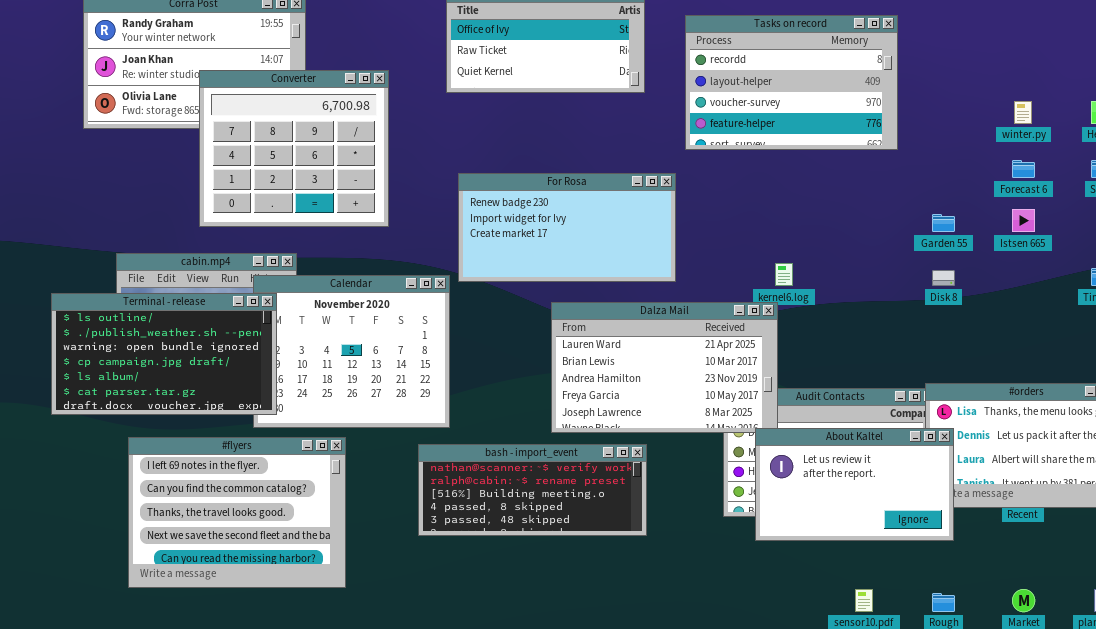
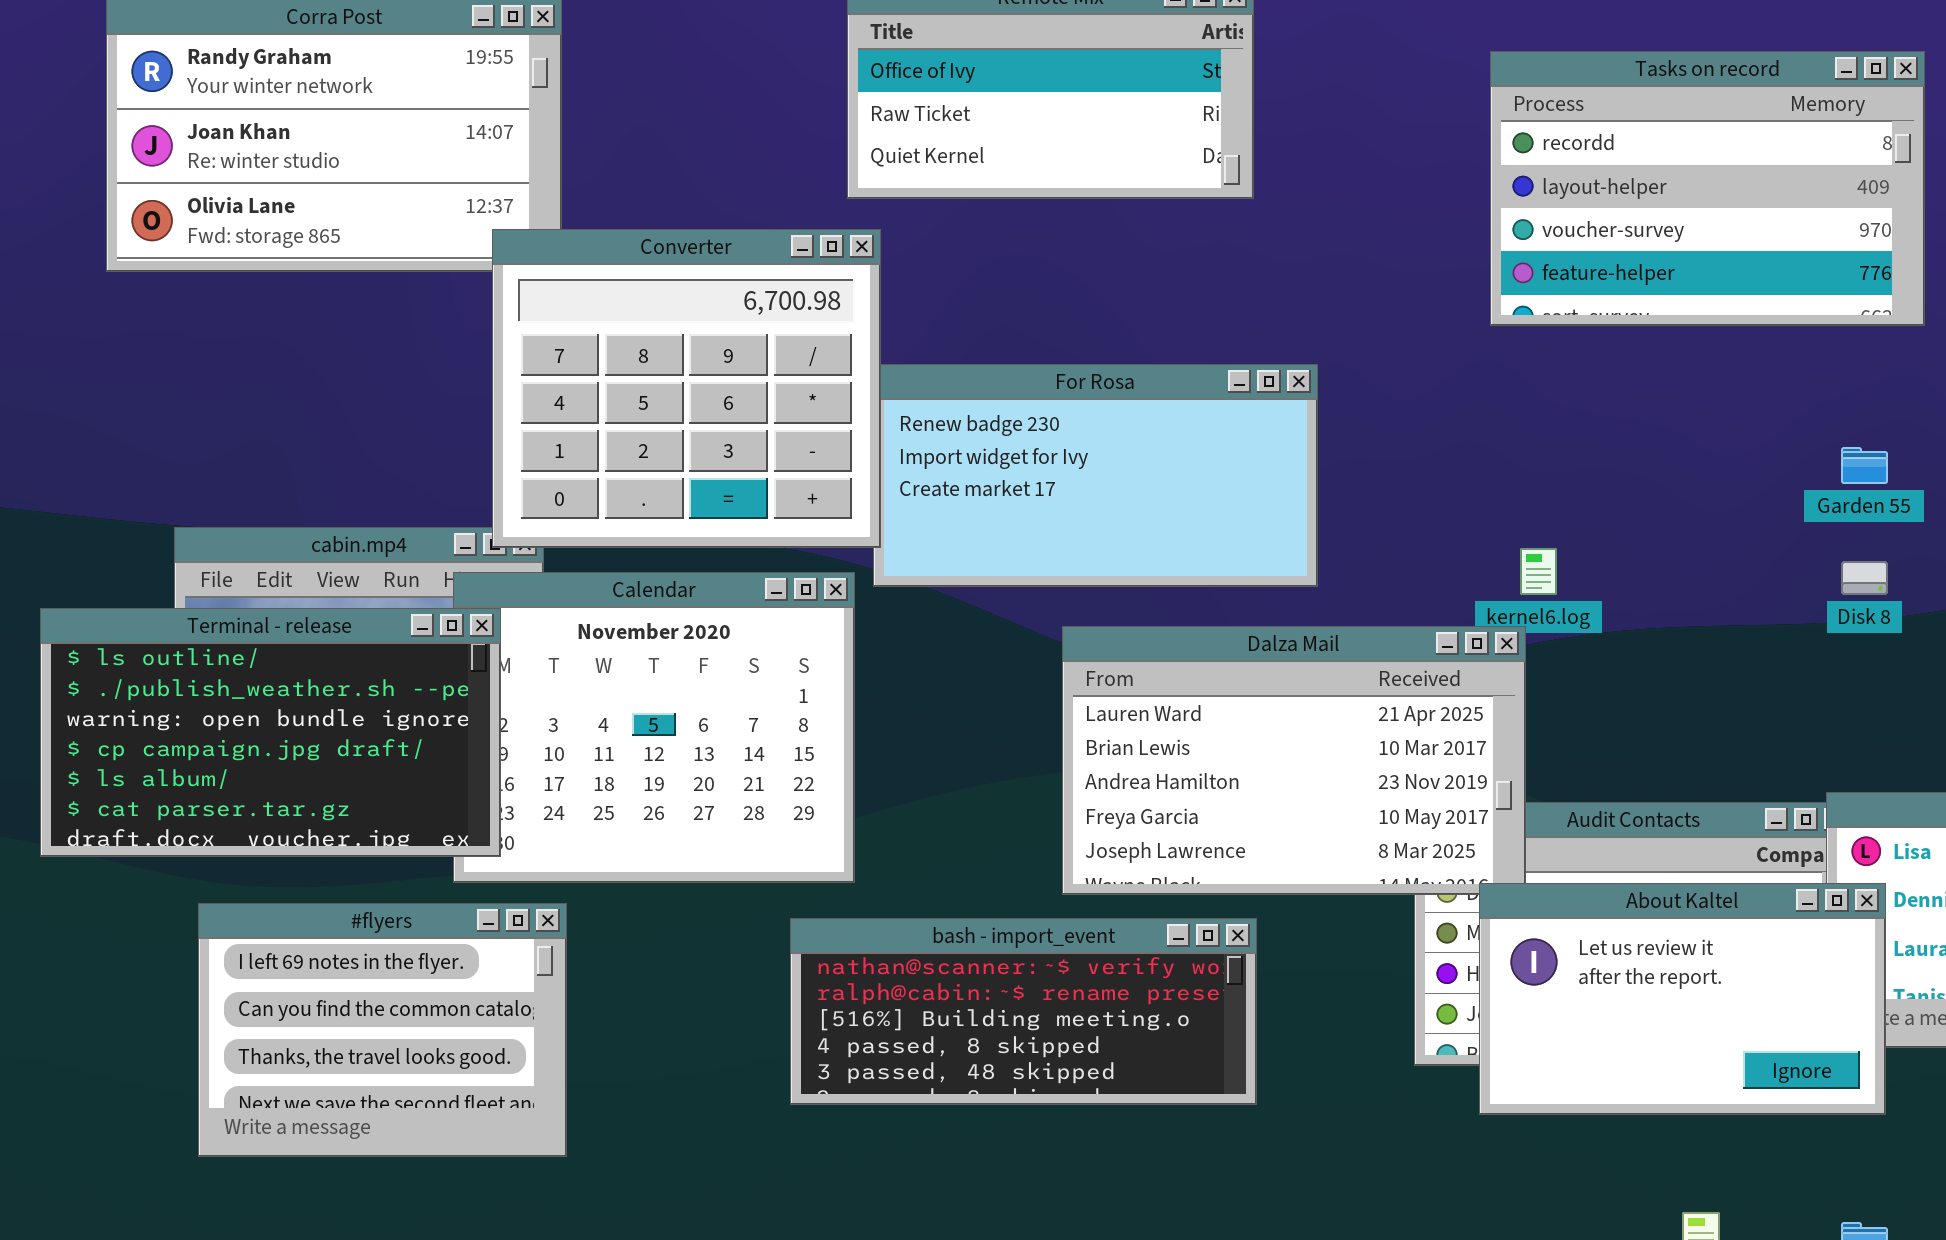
Tasks on record: [685,15,898,150] -> [1490,51,1925,326], moved
Converter: [199,70,389,227] -> [492,229,881,548], moved
#flyers: [128,437,346,588] -> [198,903,567,1157], resized

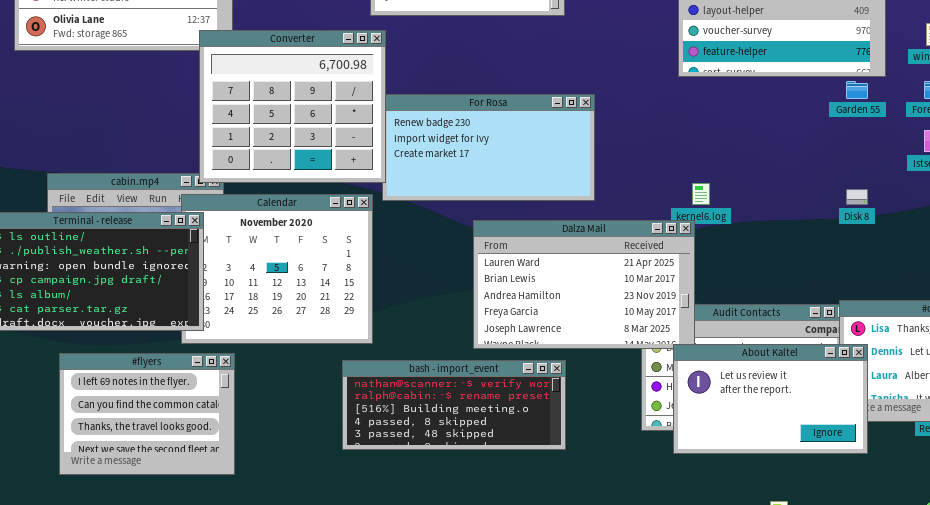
Garden 55: [1841,447,1888,484] -> [846,81,868,99], moved

